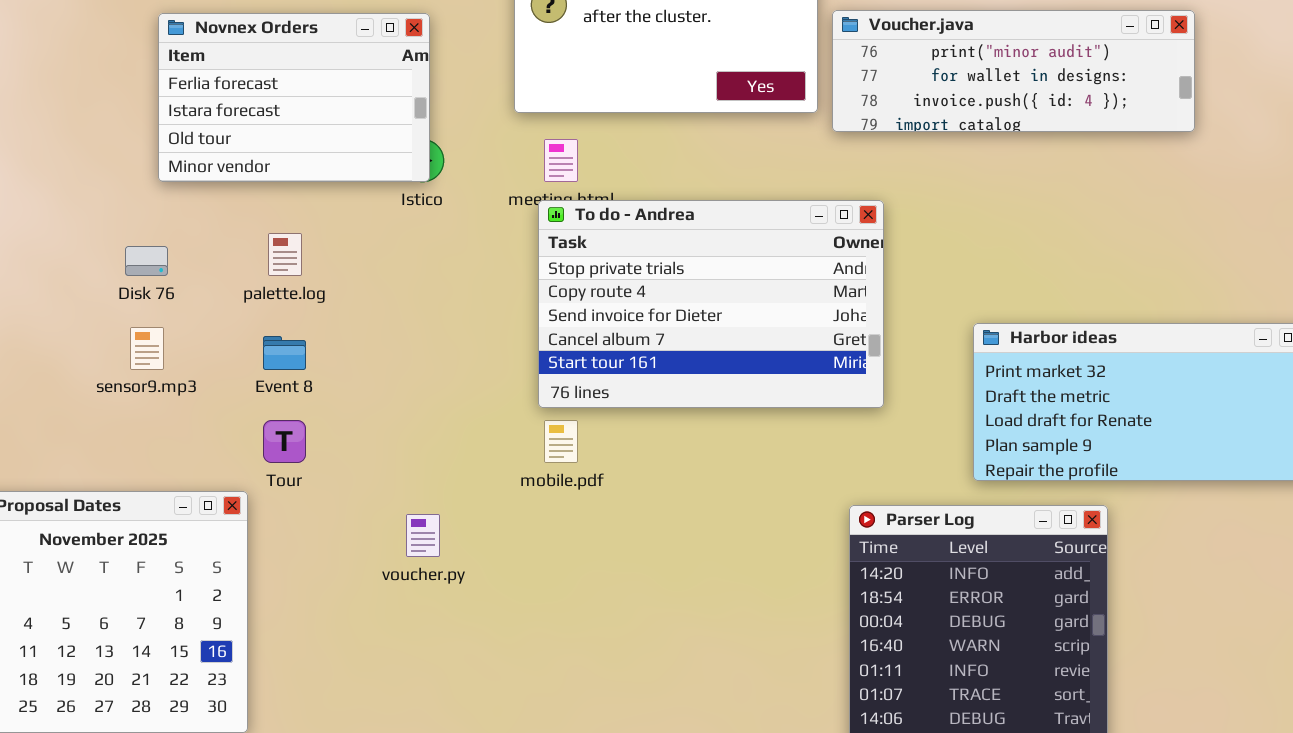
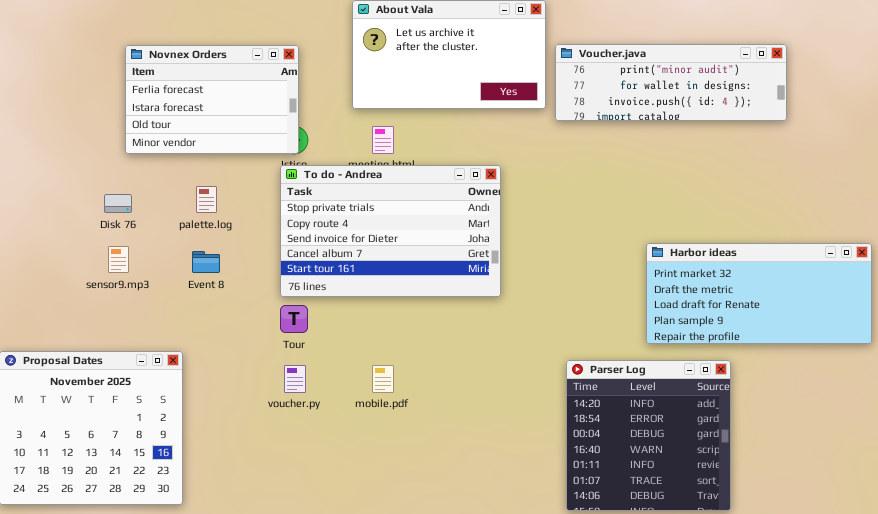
To do - Andrea: [538,200,884,408] -> [280,165,501,297], moved
Tour: [263,420,306,463] -> [280,305,308,333], moved
mobile.pdf: [544,420,578,463] -> [372,365,394,393], moved

